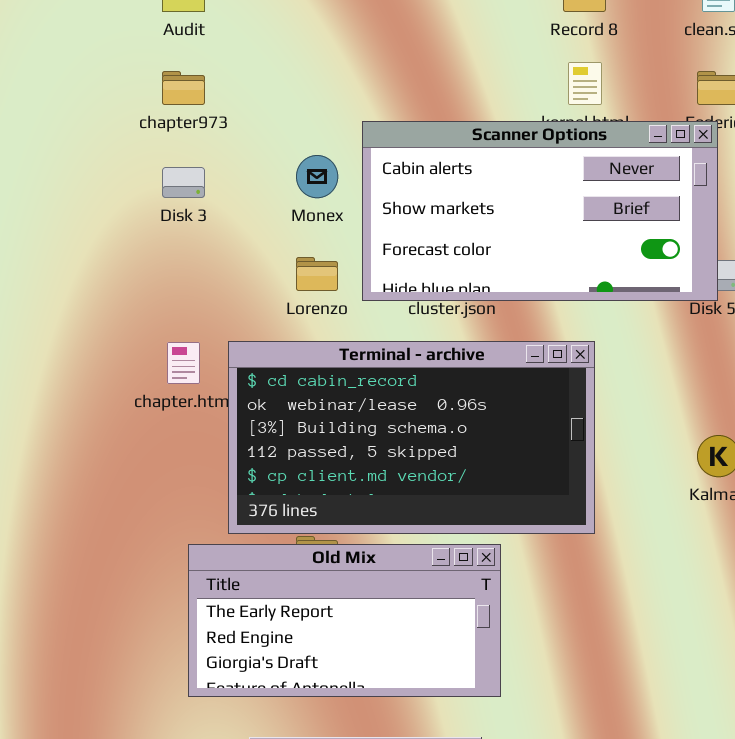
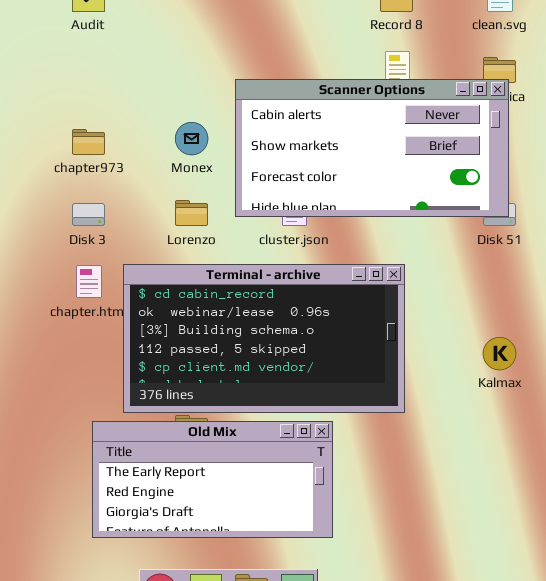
chapter973: [162,71,205,105] -> [72,129,105,155], moved
Scanner Options: [362,121,718,301] -> [235,79,509,217], moved
Disk 3: [162,167,205,198] -> [72,203,105,226], moved

